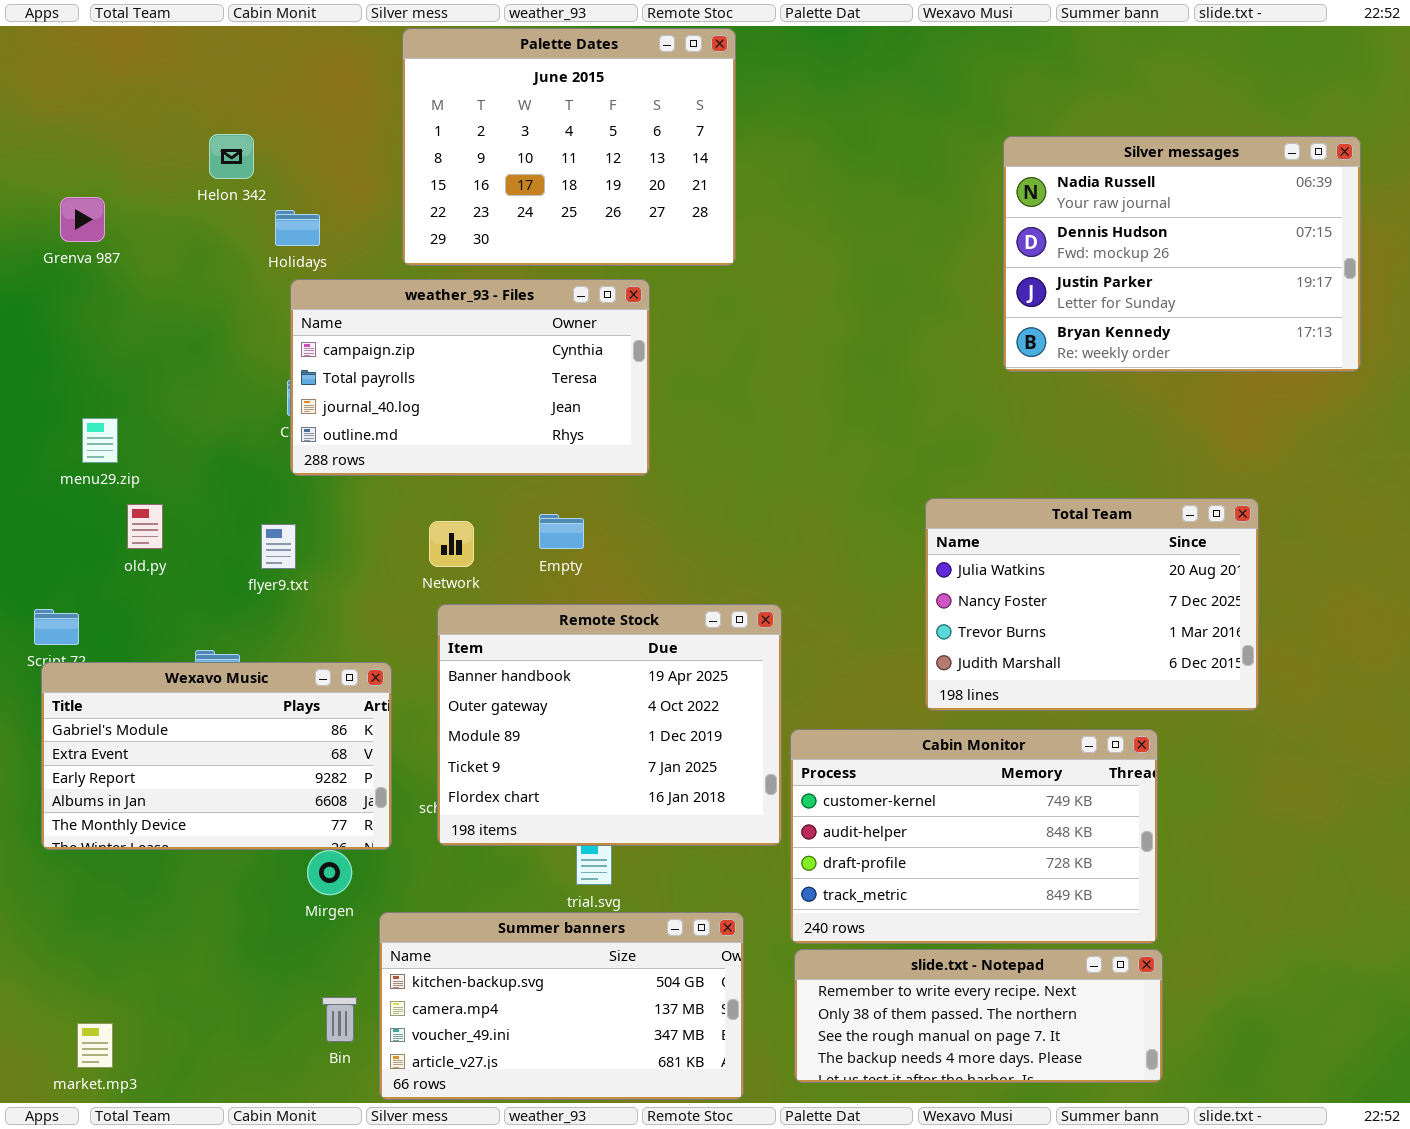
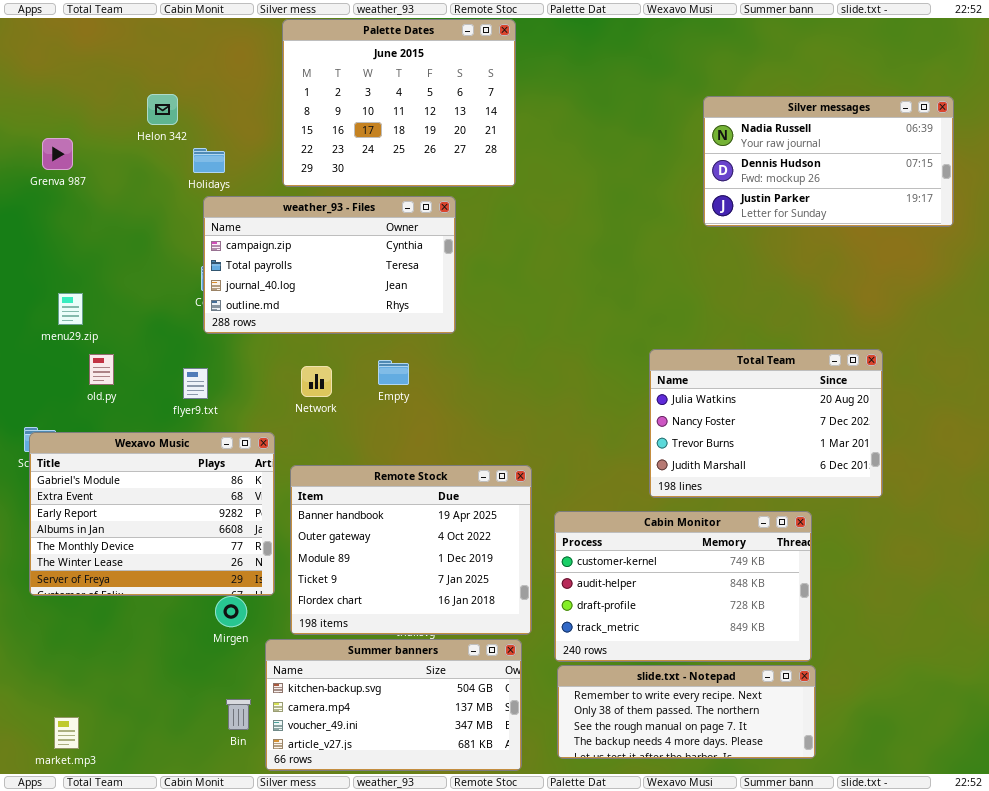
Silver messages: [1003,136,1361,372] -> [703,96,954,227], resized
Remote Stock: [437,604,782,846] -> [290,465,532,635], moved
Wexavo Music: [41,662,392,850] -> [29,432,275,596], resized

